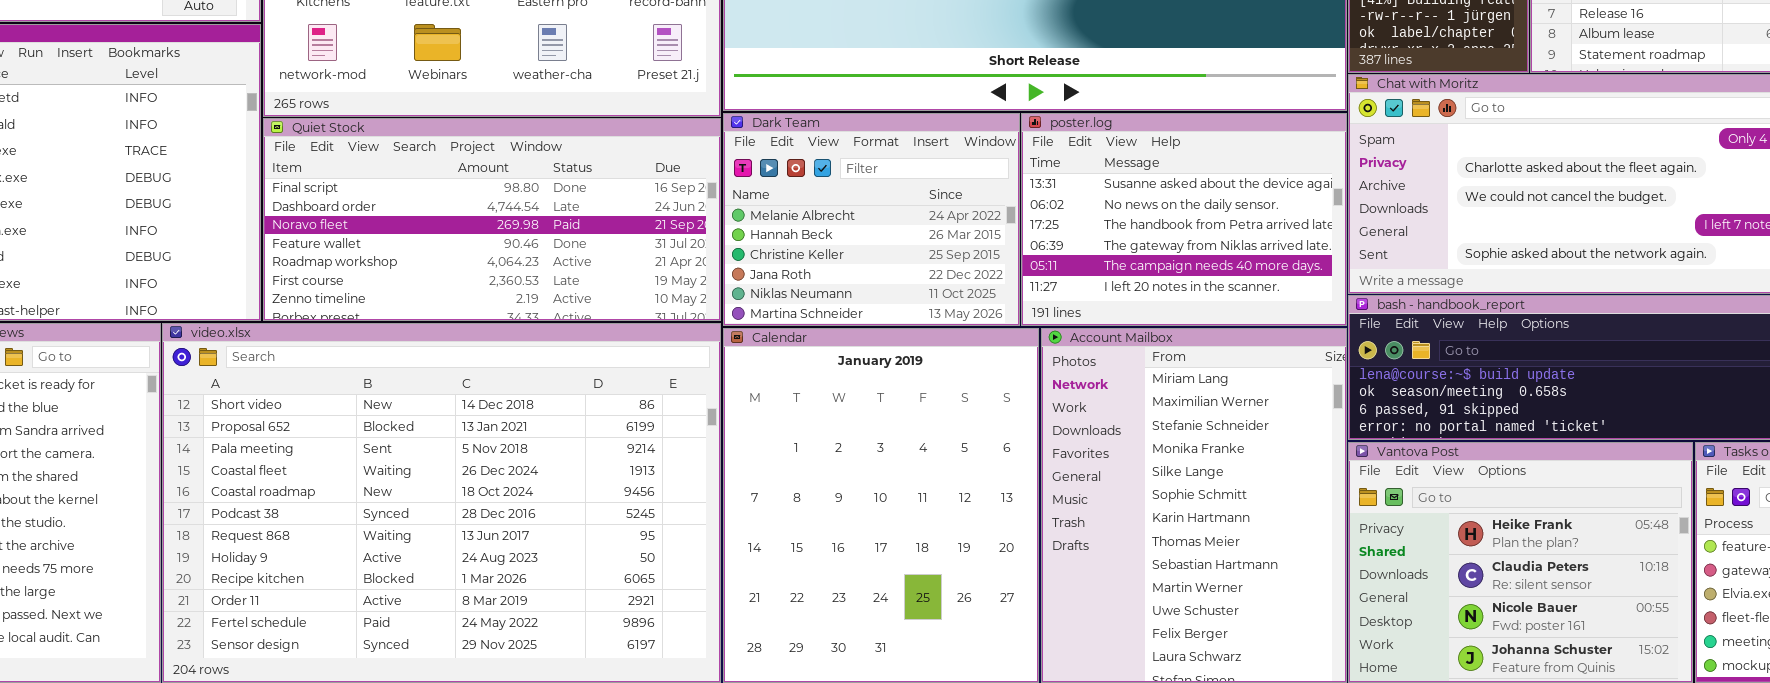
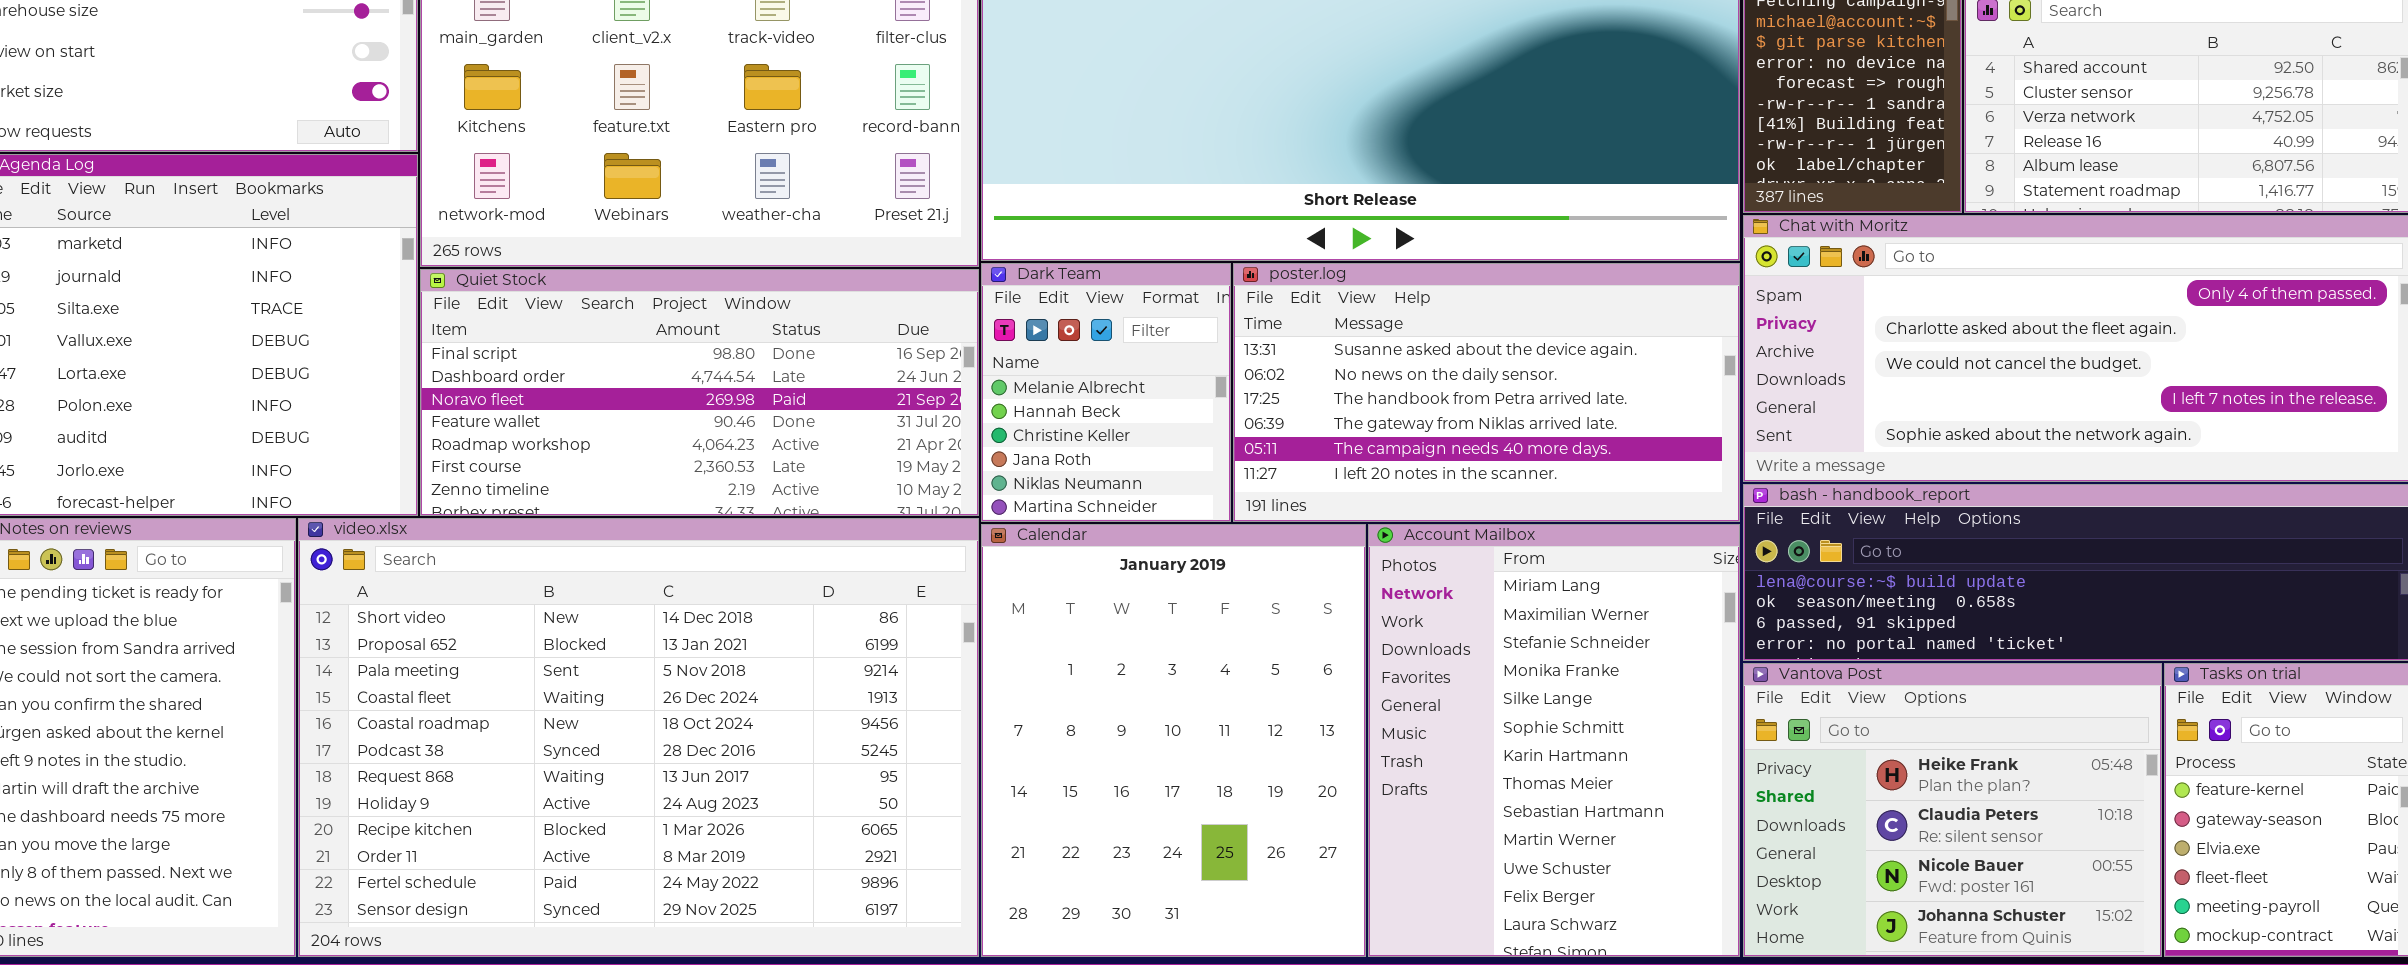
Dark Team: [723,113,1020,326] -> [981,263,1231,522], resized
poster.log: [1021,113,1347,326] -> [1233,263,1740,522], resized

